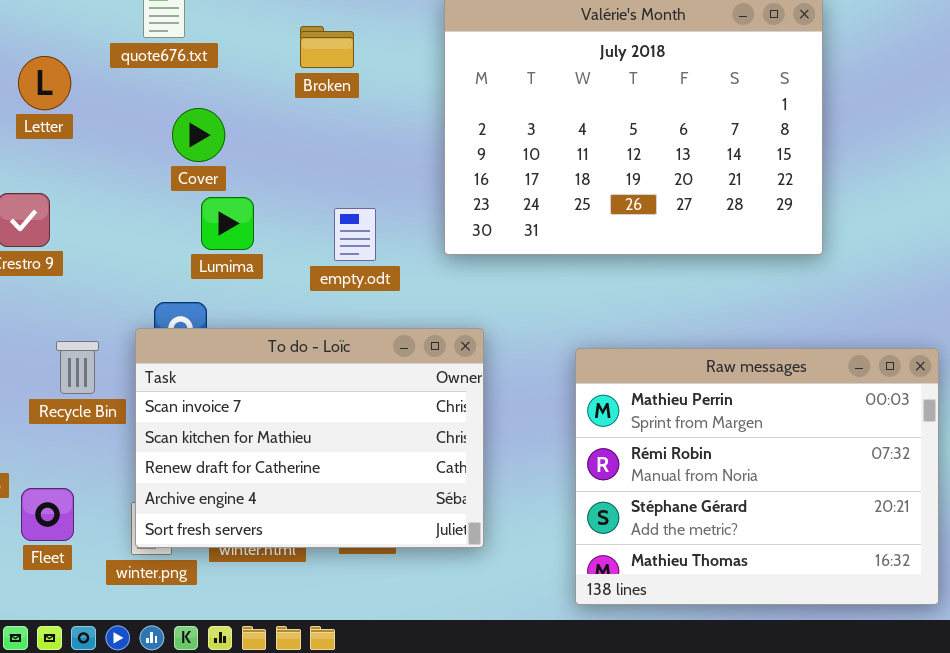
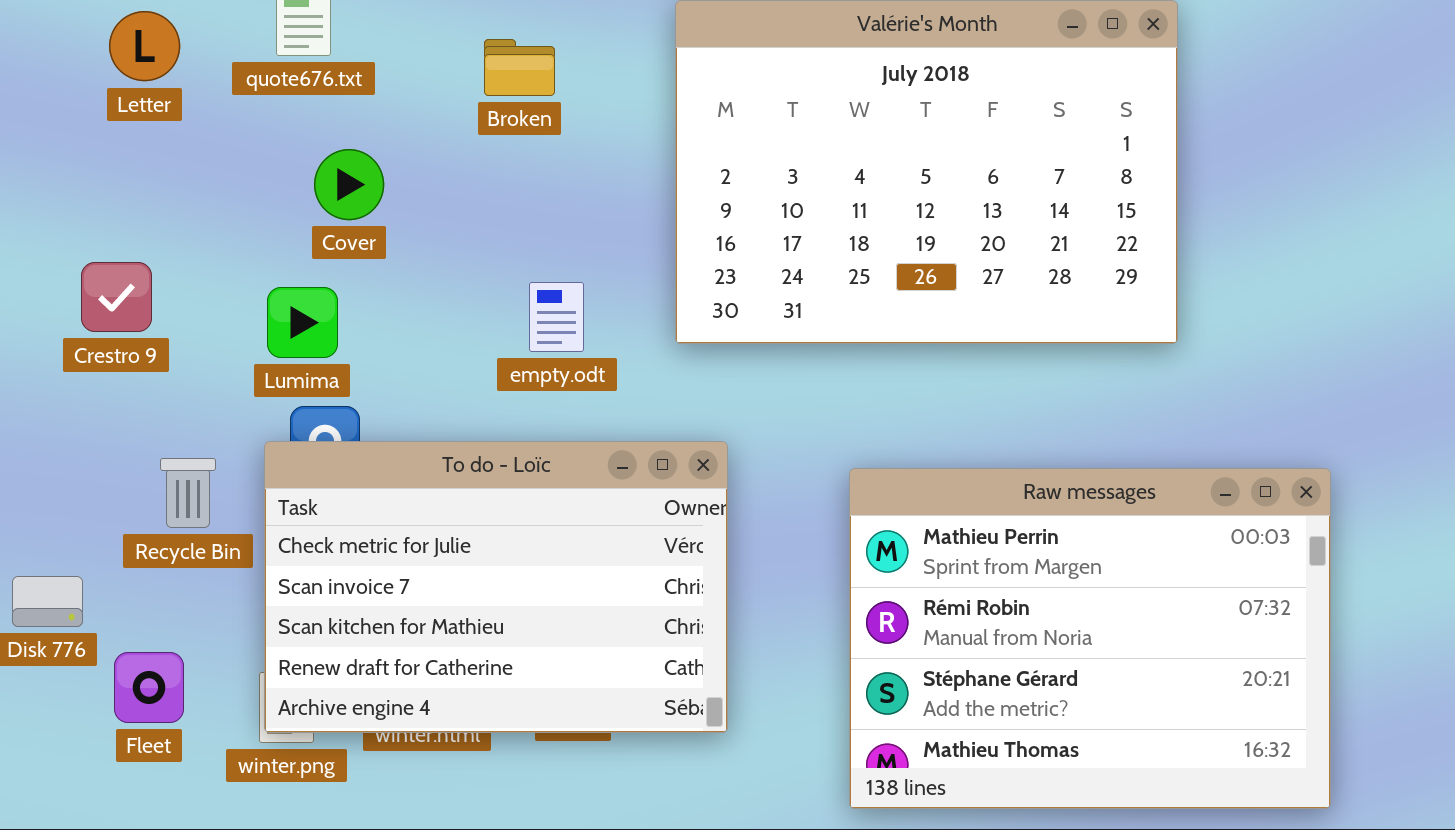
Letter: [18,56,71,110] -> [109,11,180,81], moved
Lumima: [201,197,254,250] -> [267,287,338,358], moved
To do - Loïc: [135,328,484,548] -> [264,441,728,733], scrolled up 1 row

